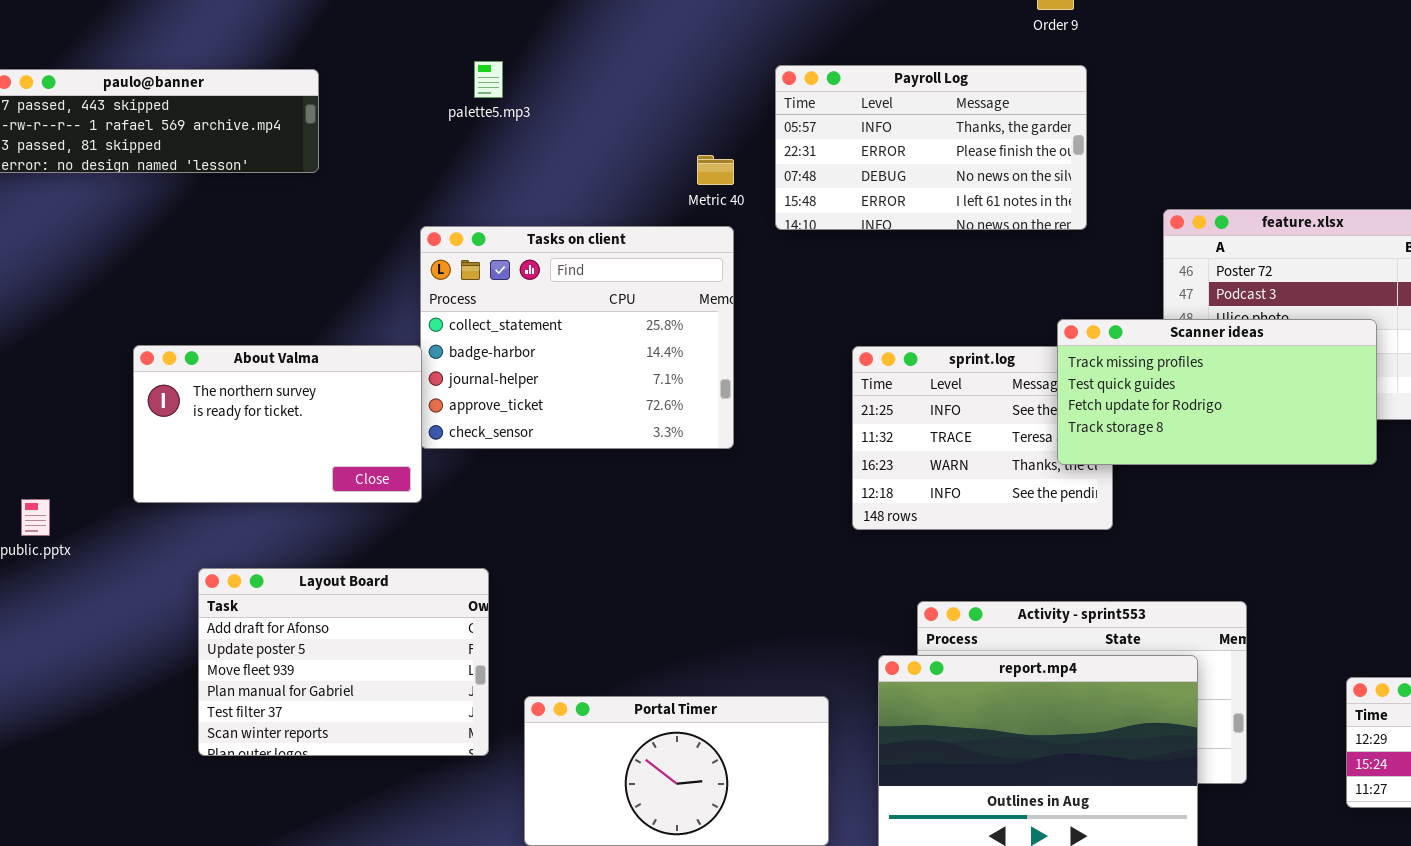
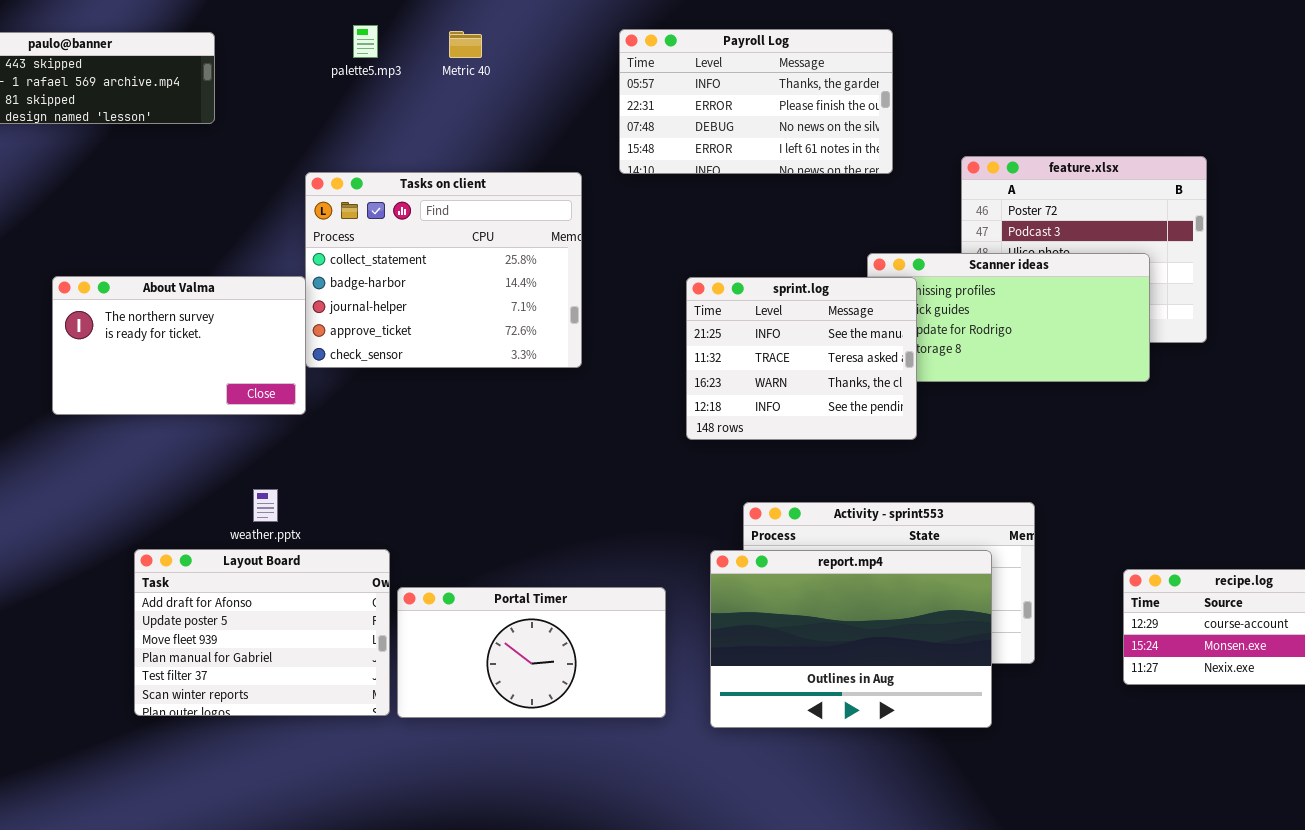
Metric 40: [697,155,734,185] -> [449,31,482,58], moved
sprint.log: [852,346,1113,530] -> [686,277,917,440], raised
Layout Board: [198,568,489,756] -> [134,549,390,716], moved

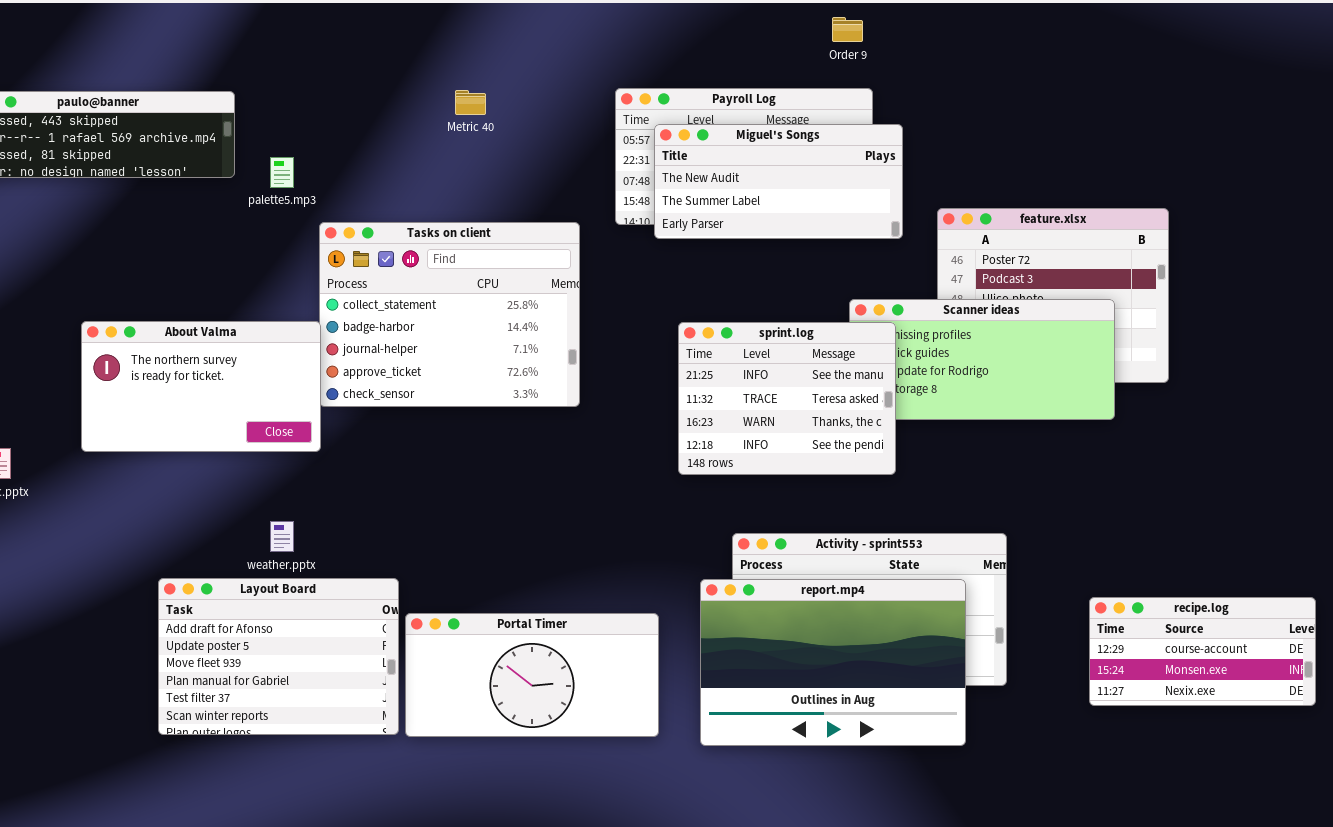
palette5.mp3: [353,25,378,58] -> [270,157,294,188], moved
Miguel's Songs: none -> [654,124,903,239], opened

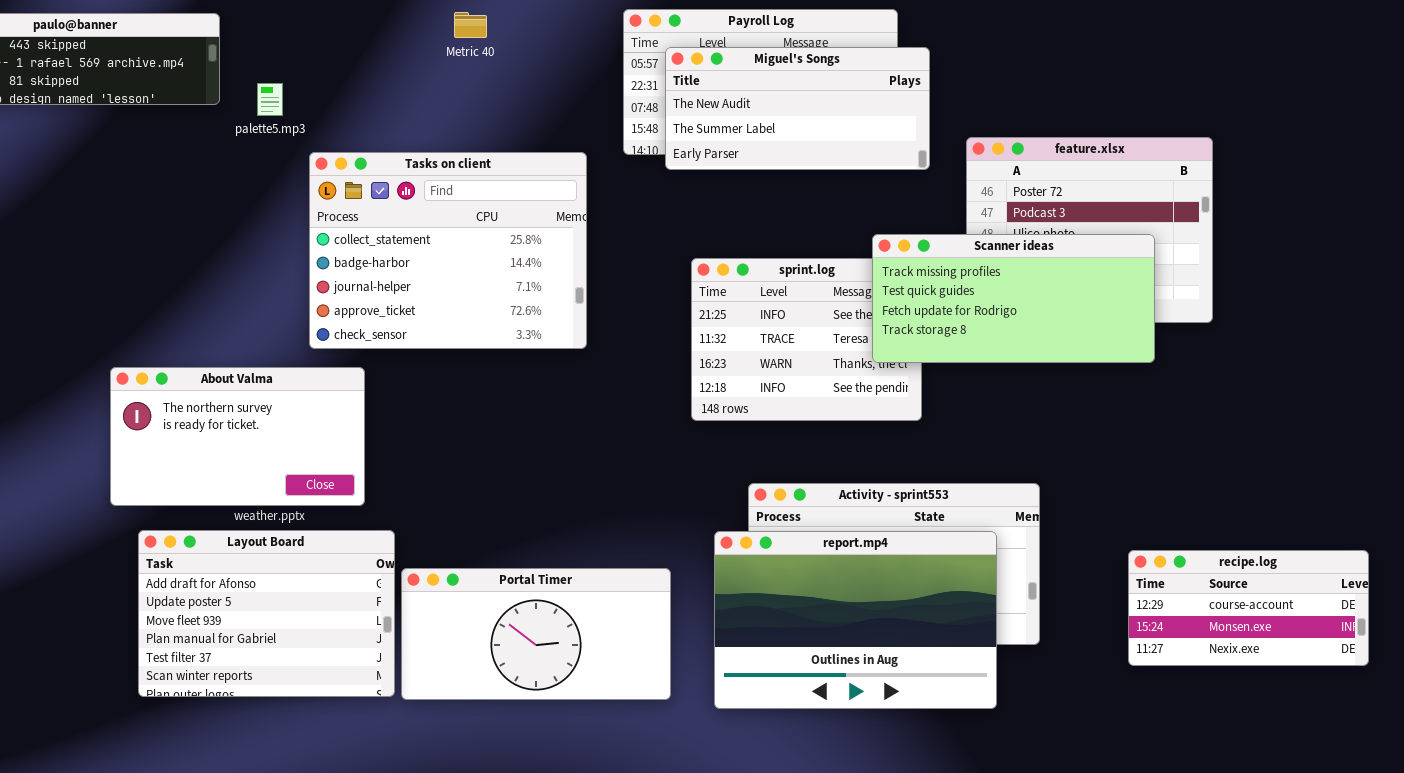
Scanner ideas: [849,299,1115,420] -> [872,234,1155,363], raised
About Valma: [81,321,321,452] -> [110,367,365,506], moved

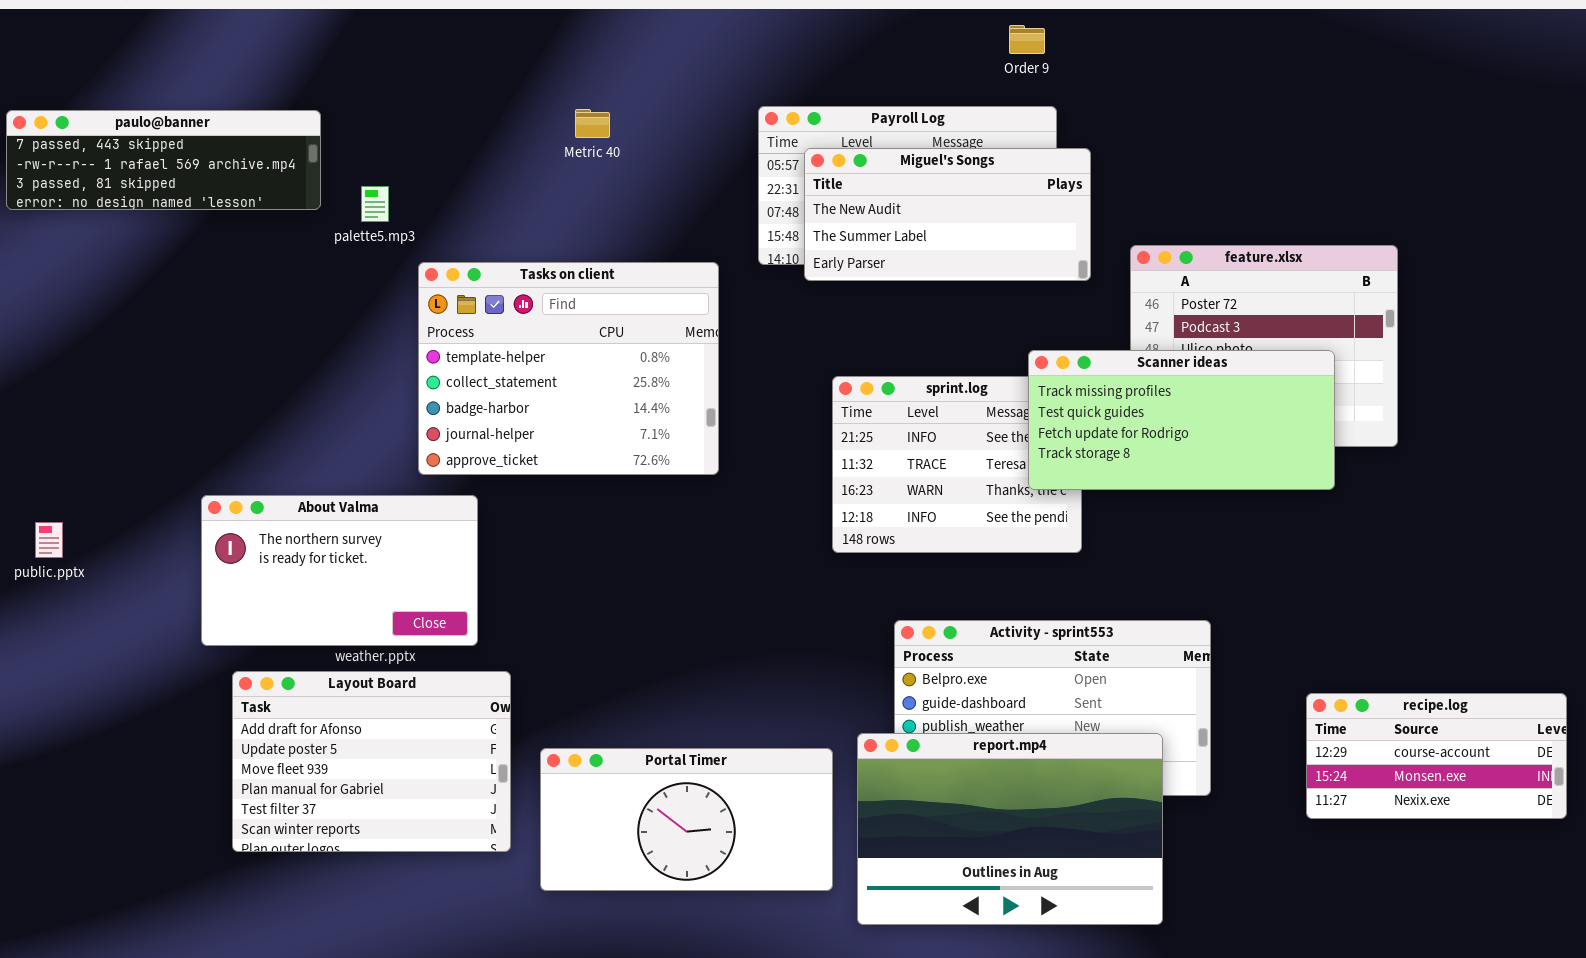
Tasks on client: [309,152,587,349] -> [418,262,719,475], scrolled up 1 row
report.mp4: [714,531,997,709] -> [857,733,1163,925], moved
Portal Timer: [401,568,671,700] -> [540,748,833,891], moved

